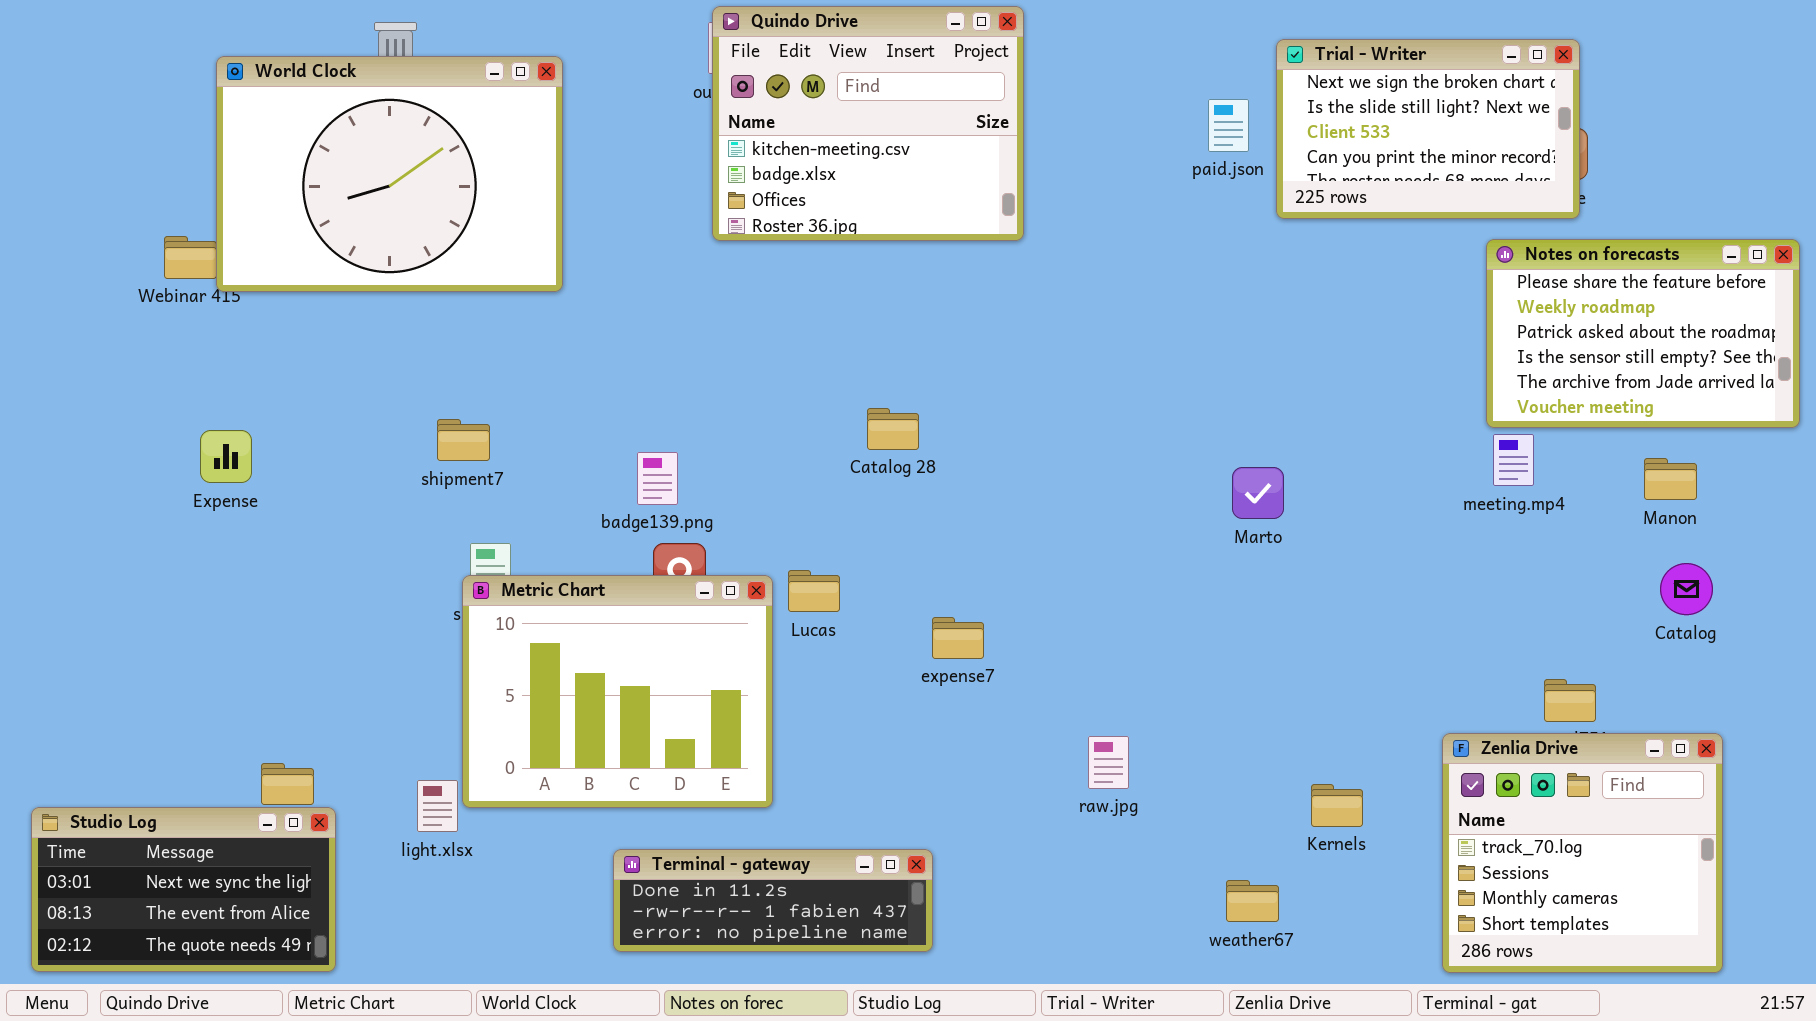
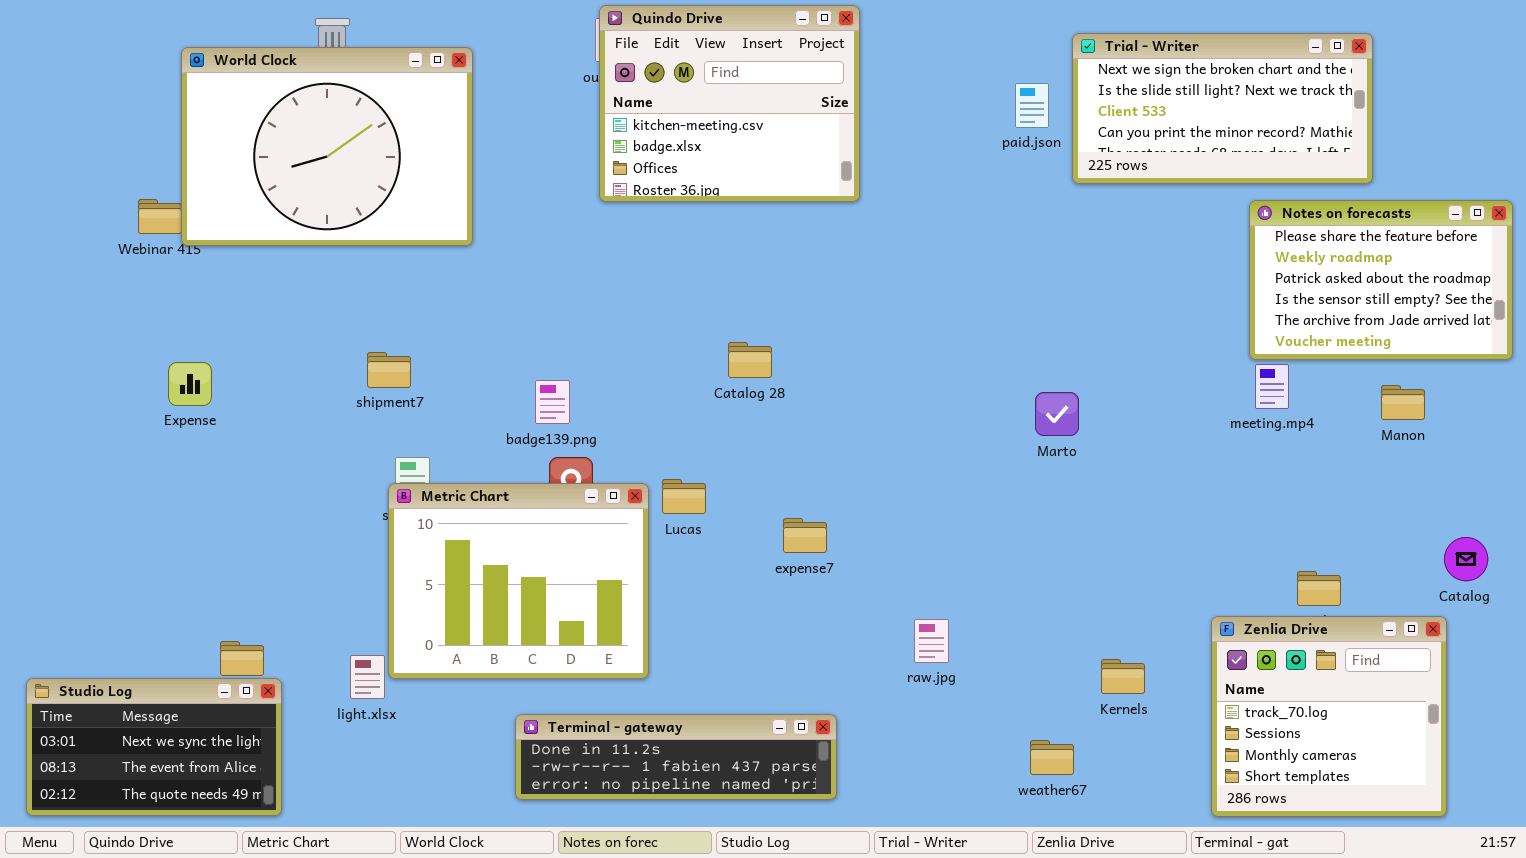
Trial - Writer: [1276,39,1580,219] -> [1072,33,1373,184], resized
Catalog: [1660,563,1713,615] -> [1444,537,1488,581], moved
Terminal - gateway: [613,849,933,952] -> [515,714,837,800], resized

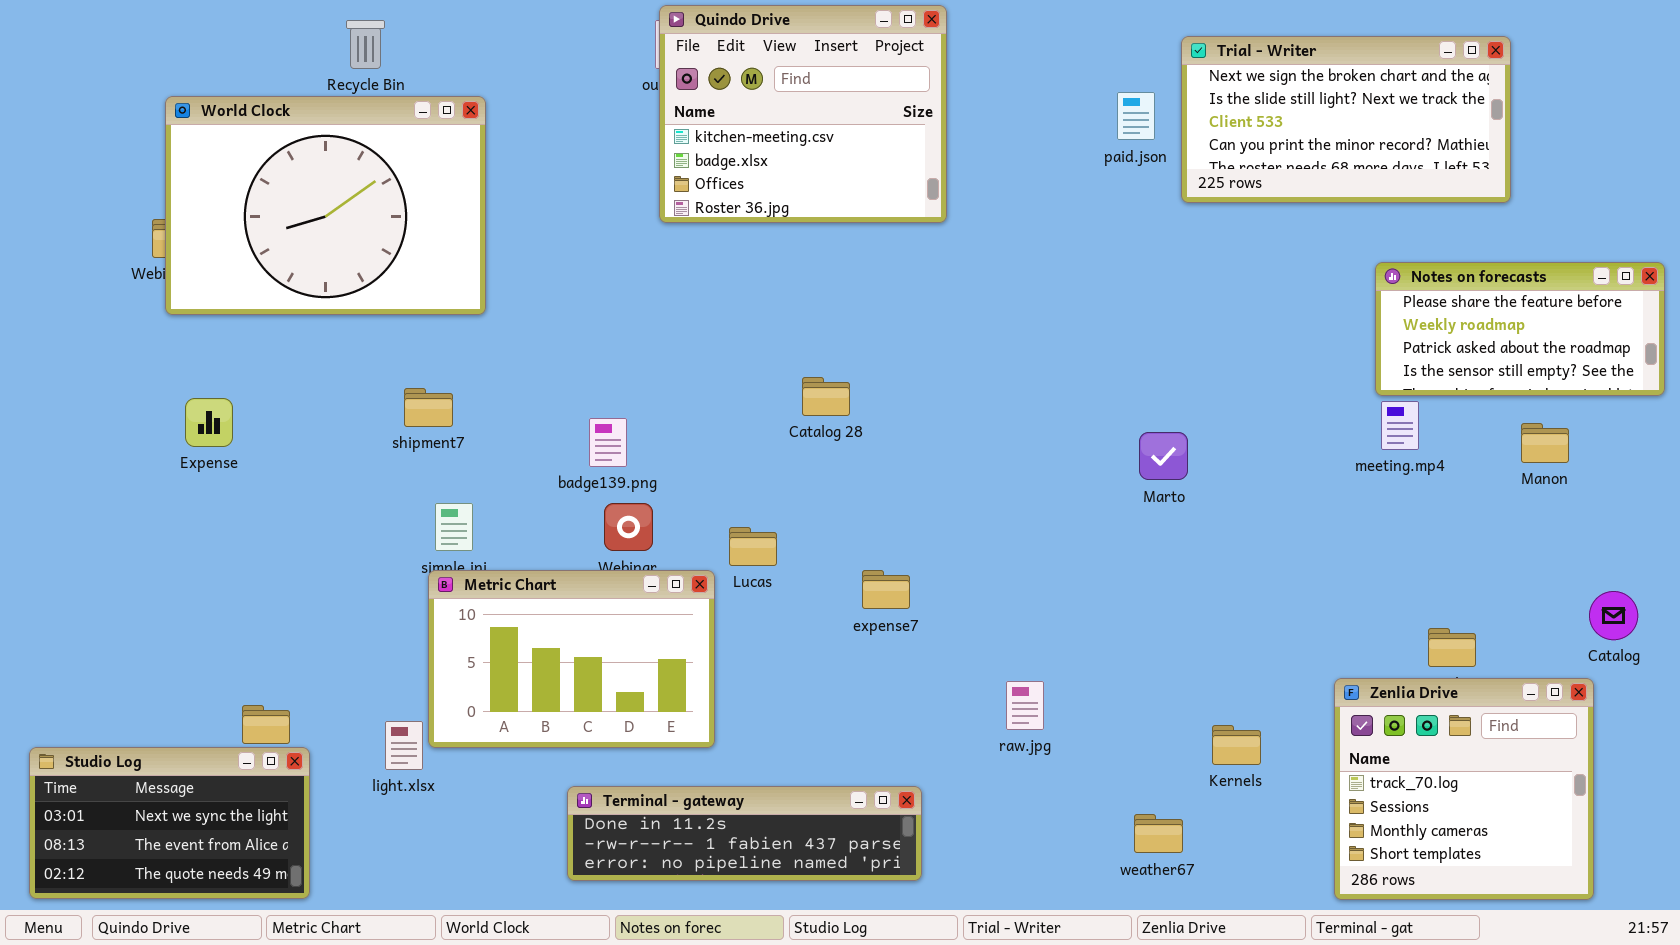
World Clock: [181,47,473,246] -> [165,96,486,315], moved
Notes on forecasts: [1249,200,1513,360] -> [1375,262,1665,396], resized
Metric Chart: [388,483,649,679] -> [428,570,715,748], resized

